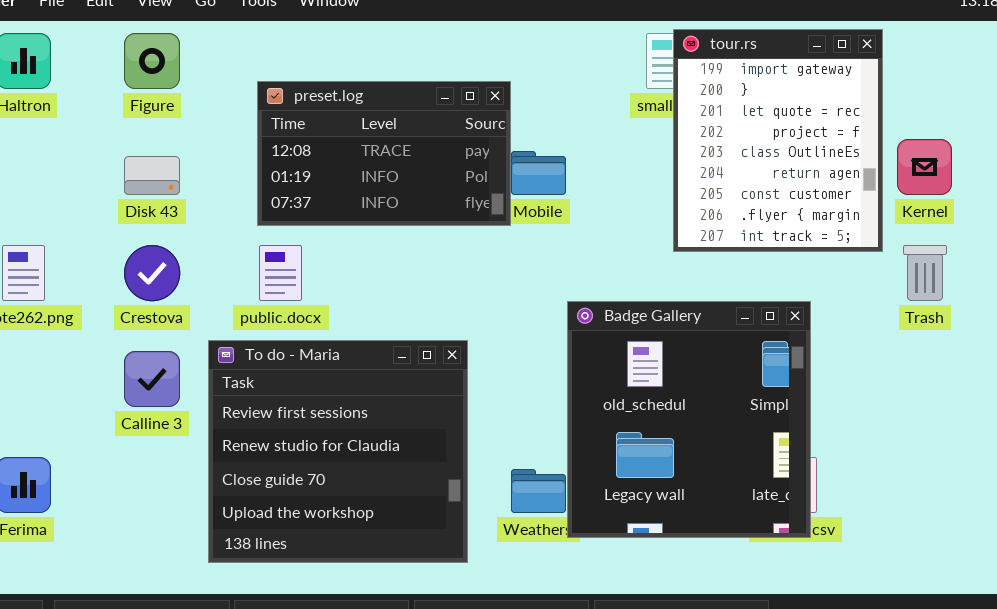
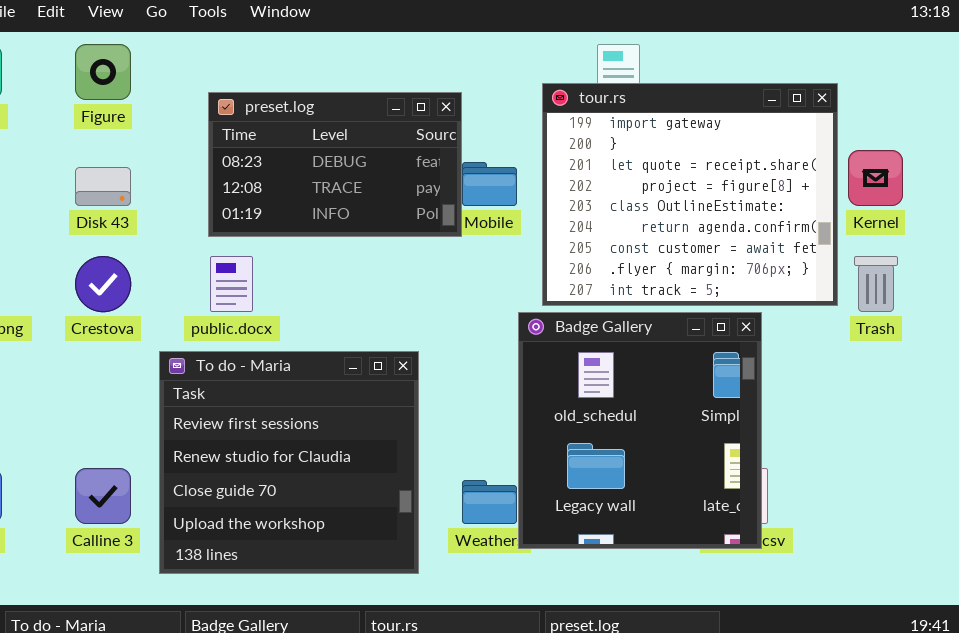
tour.rs: [673,29,883,252] -> [542,83,838,306], moved, resized
preset.log: [257,81,511,226] -> [208,92,462,237], scrolled up 1 row
Calline 3: [124,351,180,407] -> [75,468,131,524], moved

